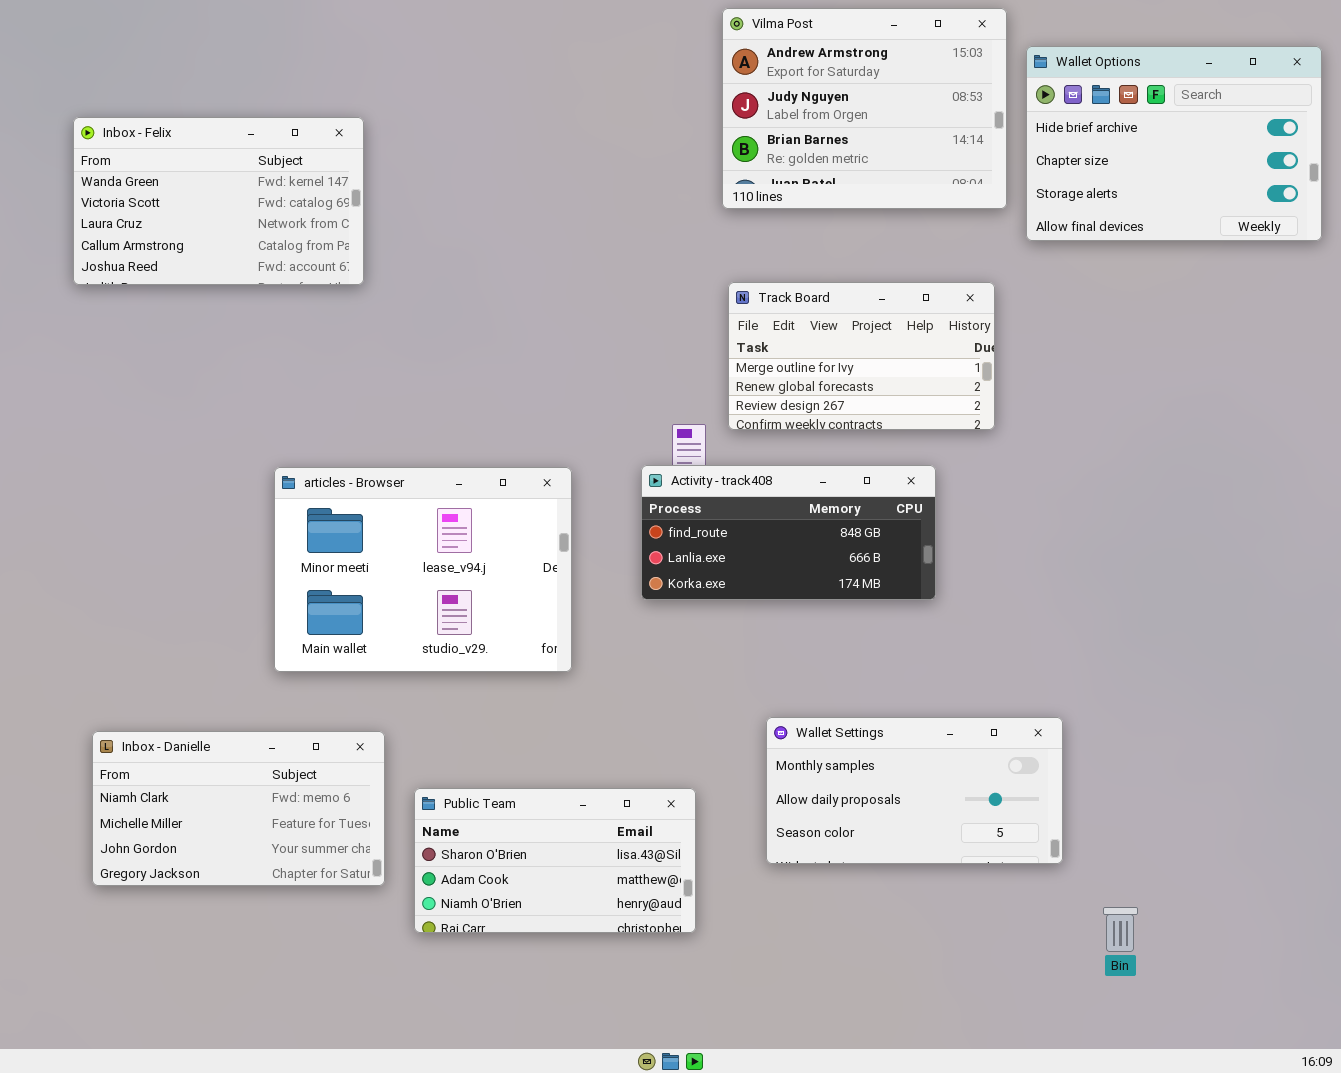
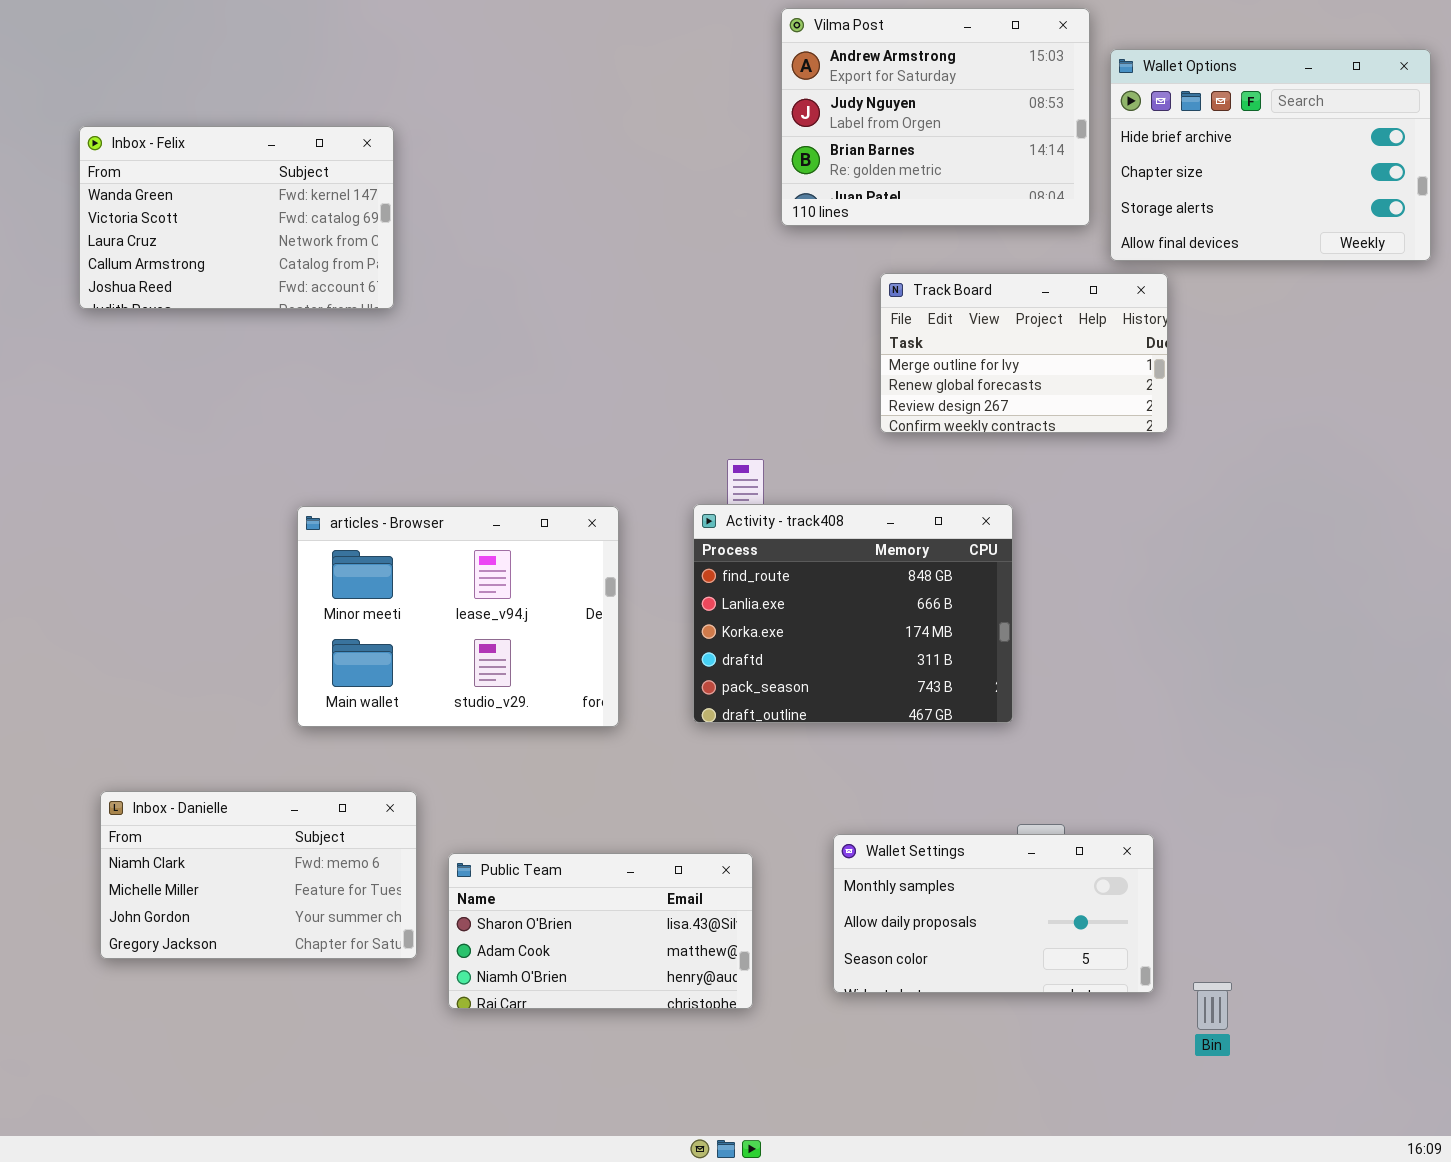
Track Board: [728,282,995,430] -> [880,273,1168,433], moved
Activity - track408: [641,465,936,600] -> [693,504,1013,723], resized
Wallet Settings: [766,717,1063,864] -> [833,834,1154,993], moved

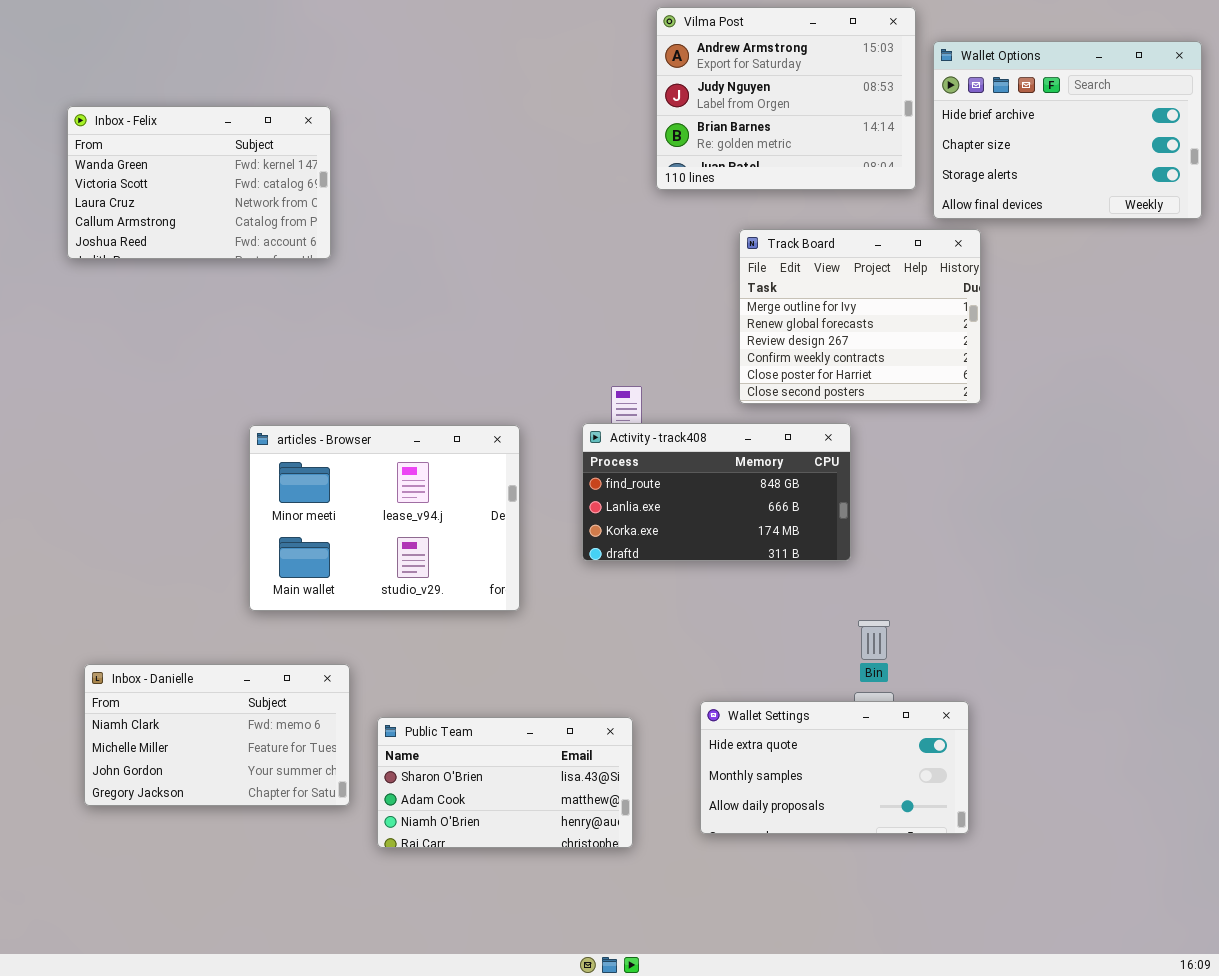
Track Board: [880,273,1168,433] -> [739,229,981,404], resized
Activity - track408: [693,504,1013,723] -> [582,423,851,561], resized
Wallet Settings: [833,834,1154,993] -> [700,701,969,834], scrolled up 1 row
Bin: [1193,982,1232,1030] -> [858,620,890,660], moved

